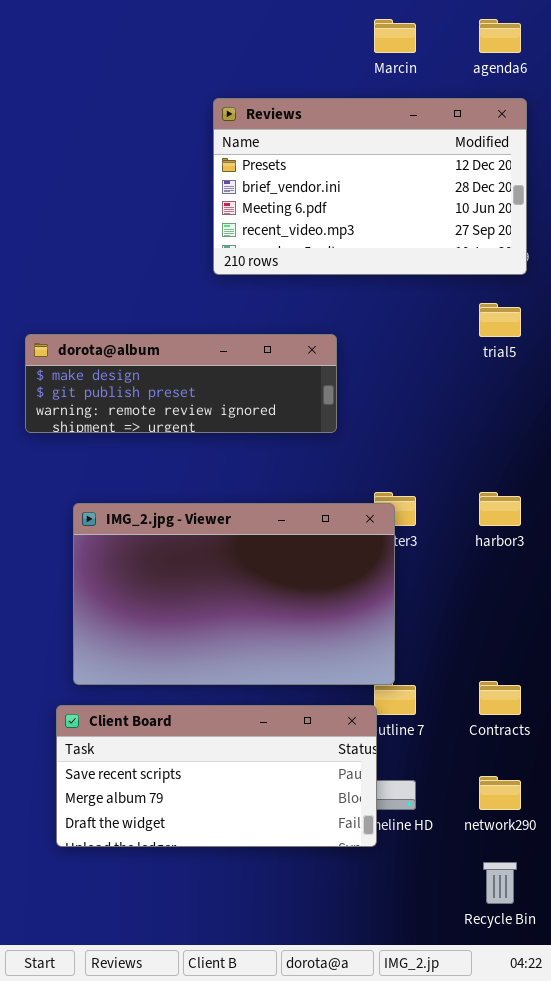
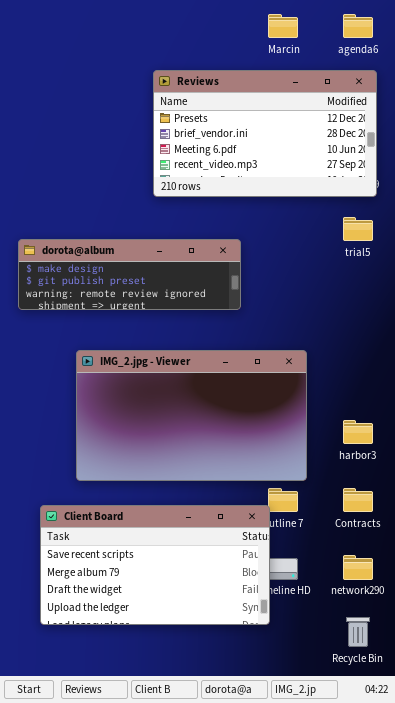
harbor3: [479,492,521,526] -> [343,420,373,444], moved
IMG_2.jpg - Viewer: [73,503,395,685] -> [76,350,307,481], moved
Client Board: [56,705,377,847] -> [40,505,270,625], resized

